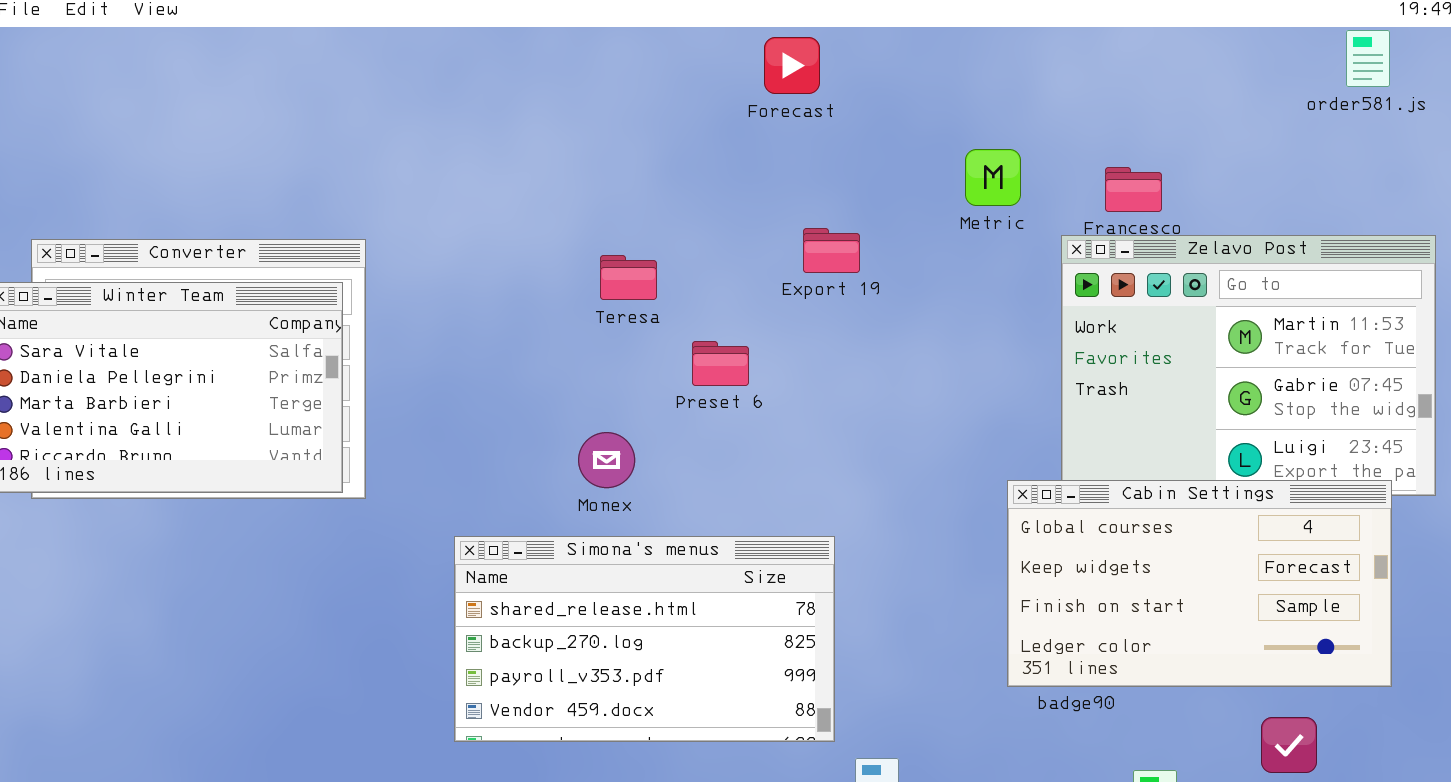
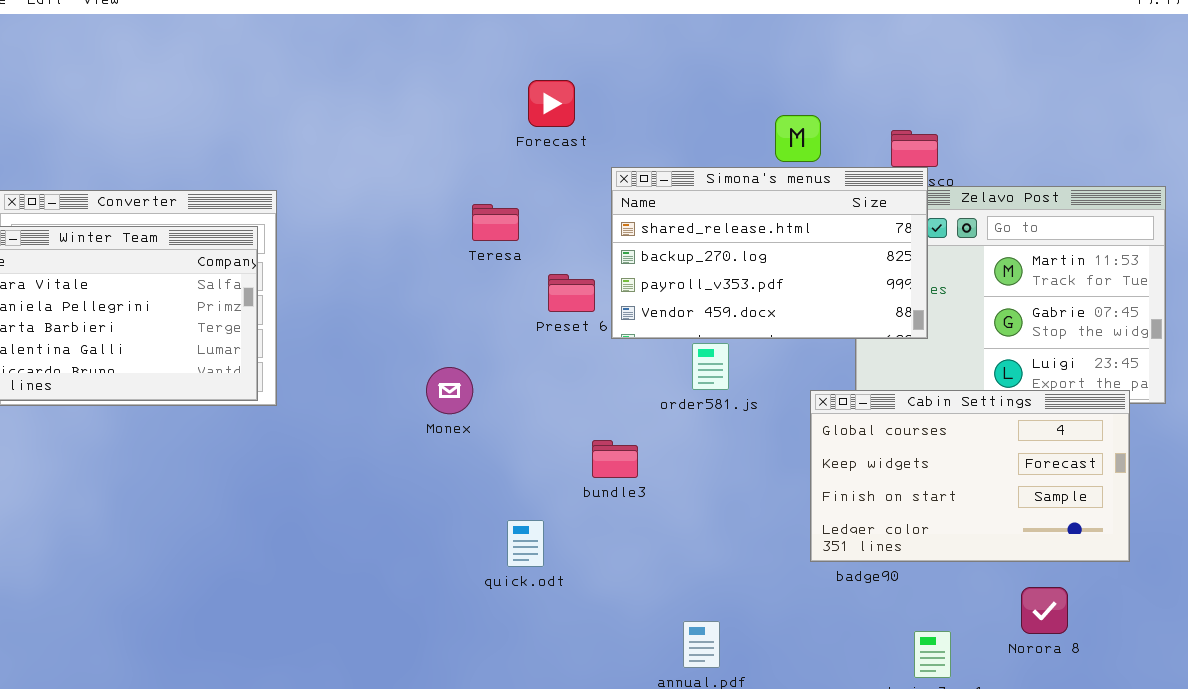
order581.js: [1346,30,1390,87] -> [692,343,729,390], moved
Forecast: [764,37,820,94] -> [528,80,575,127], moved
Monex: [578,432,635,488] -> [426,367,473,414], moved
Simona's menus: [454,536,835,742] -> [611,167,928,339], moved

